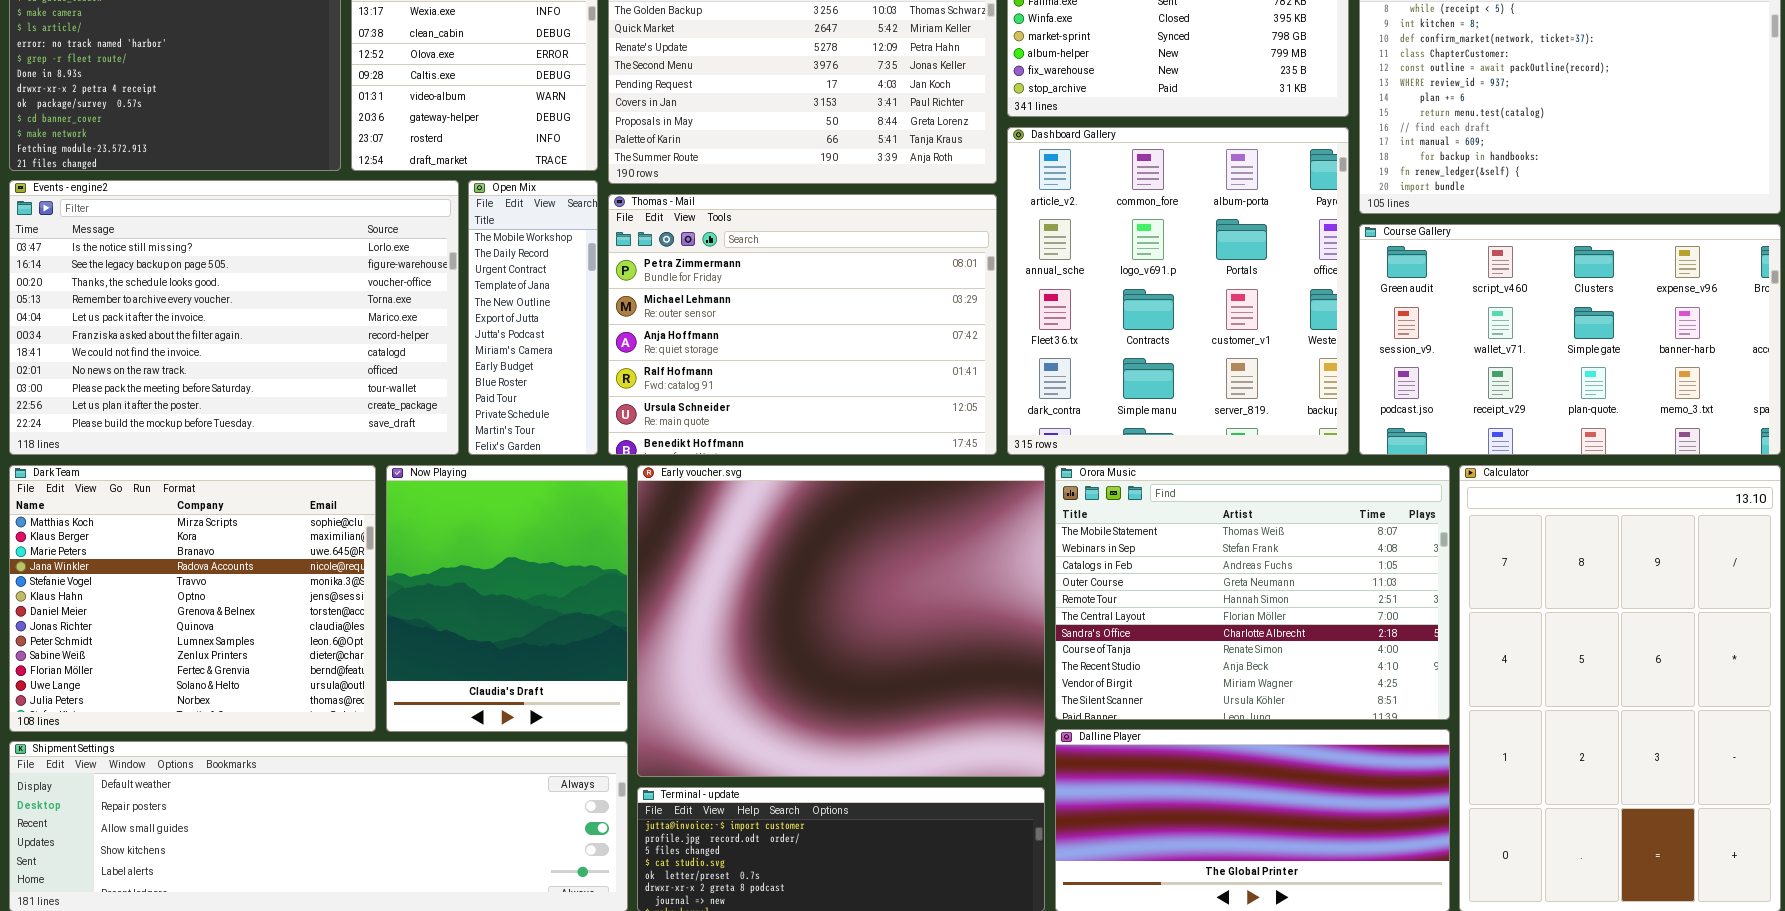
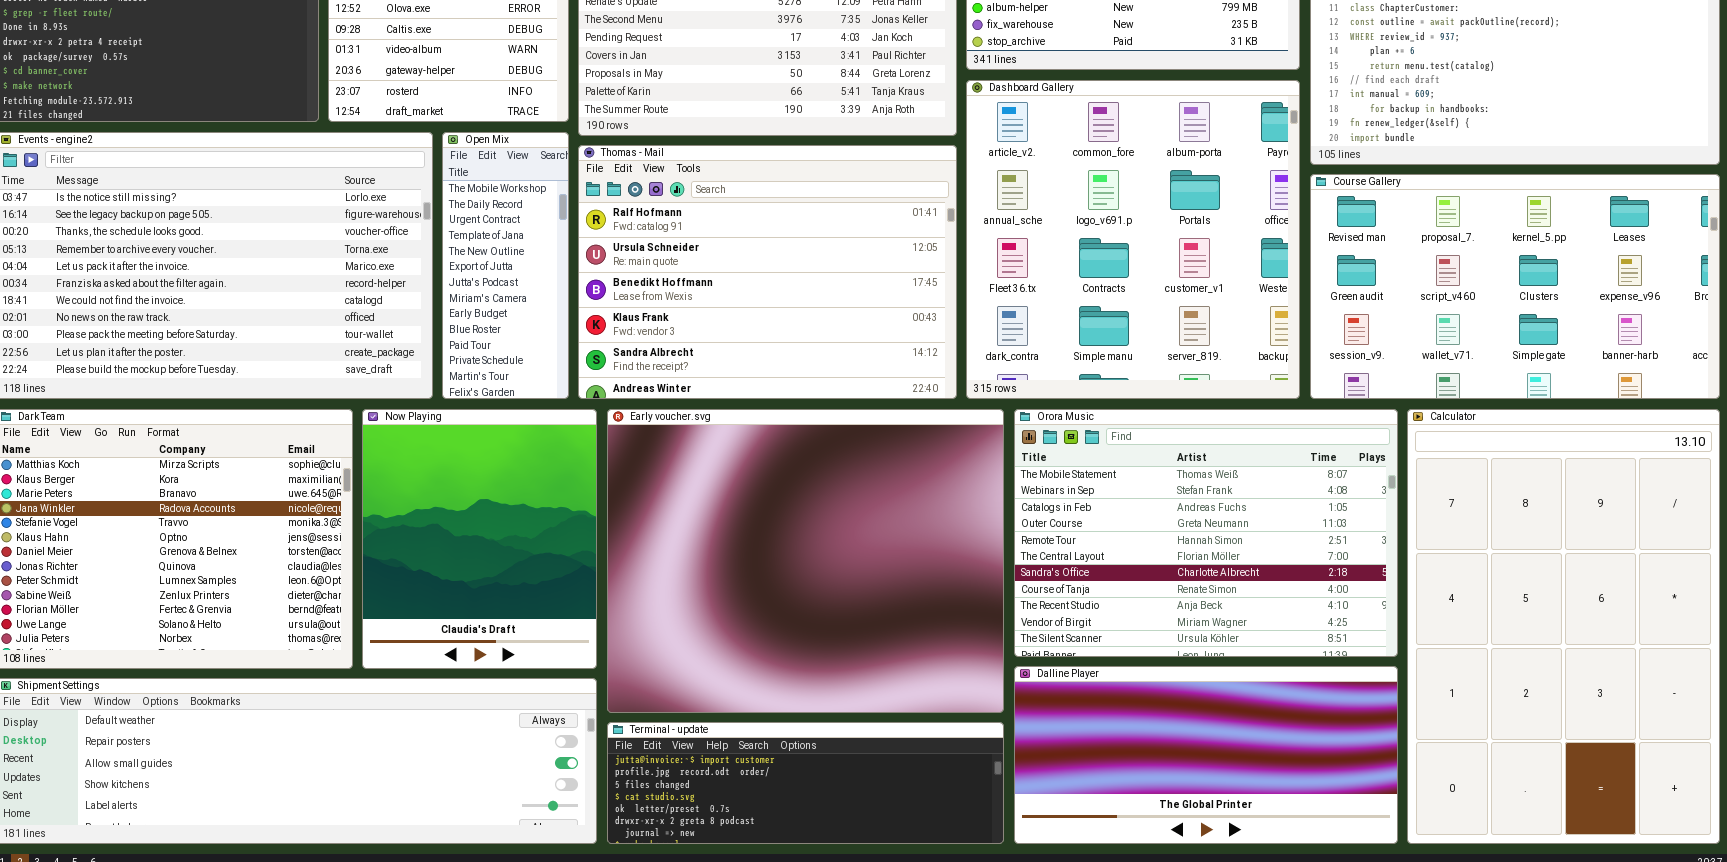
Thomas - Mail: [608,194,997,455] -> [578,145,957,399], scrolled down 3 rows
Course Gallery: [1359,224,1781,455] -> [1310,174,1720,399], scrolled up 1 row

